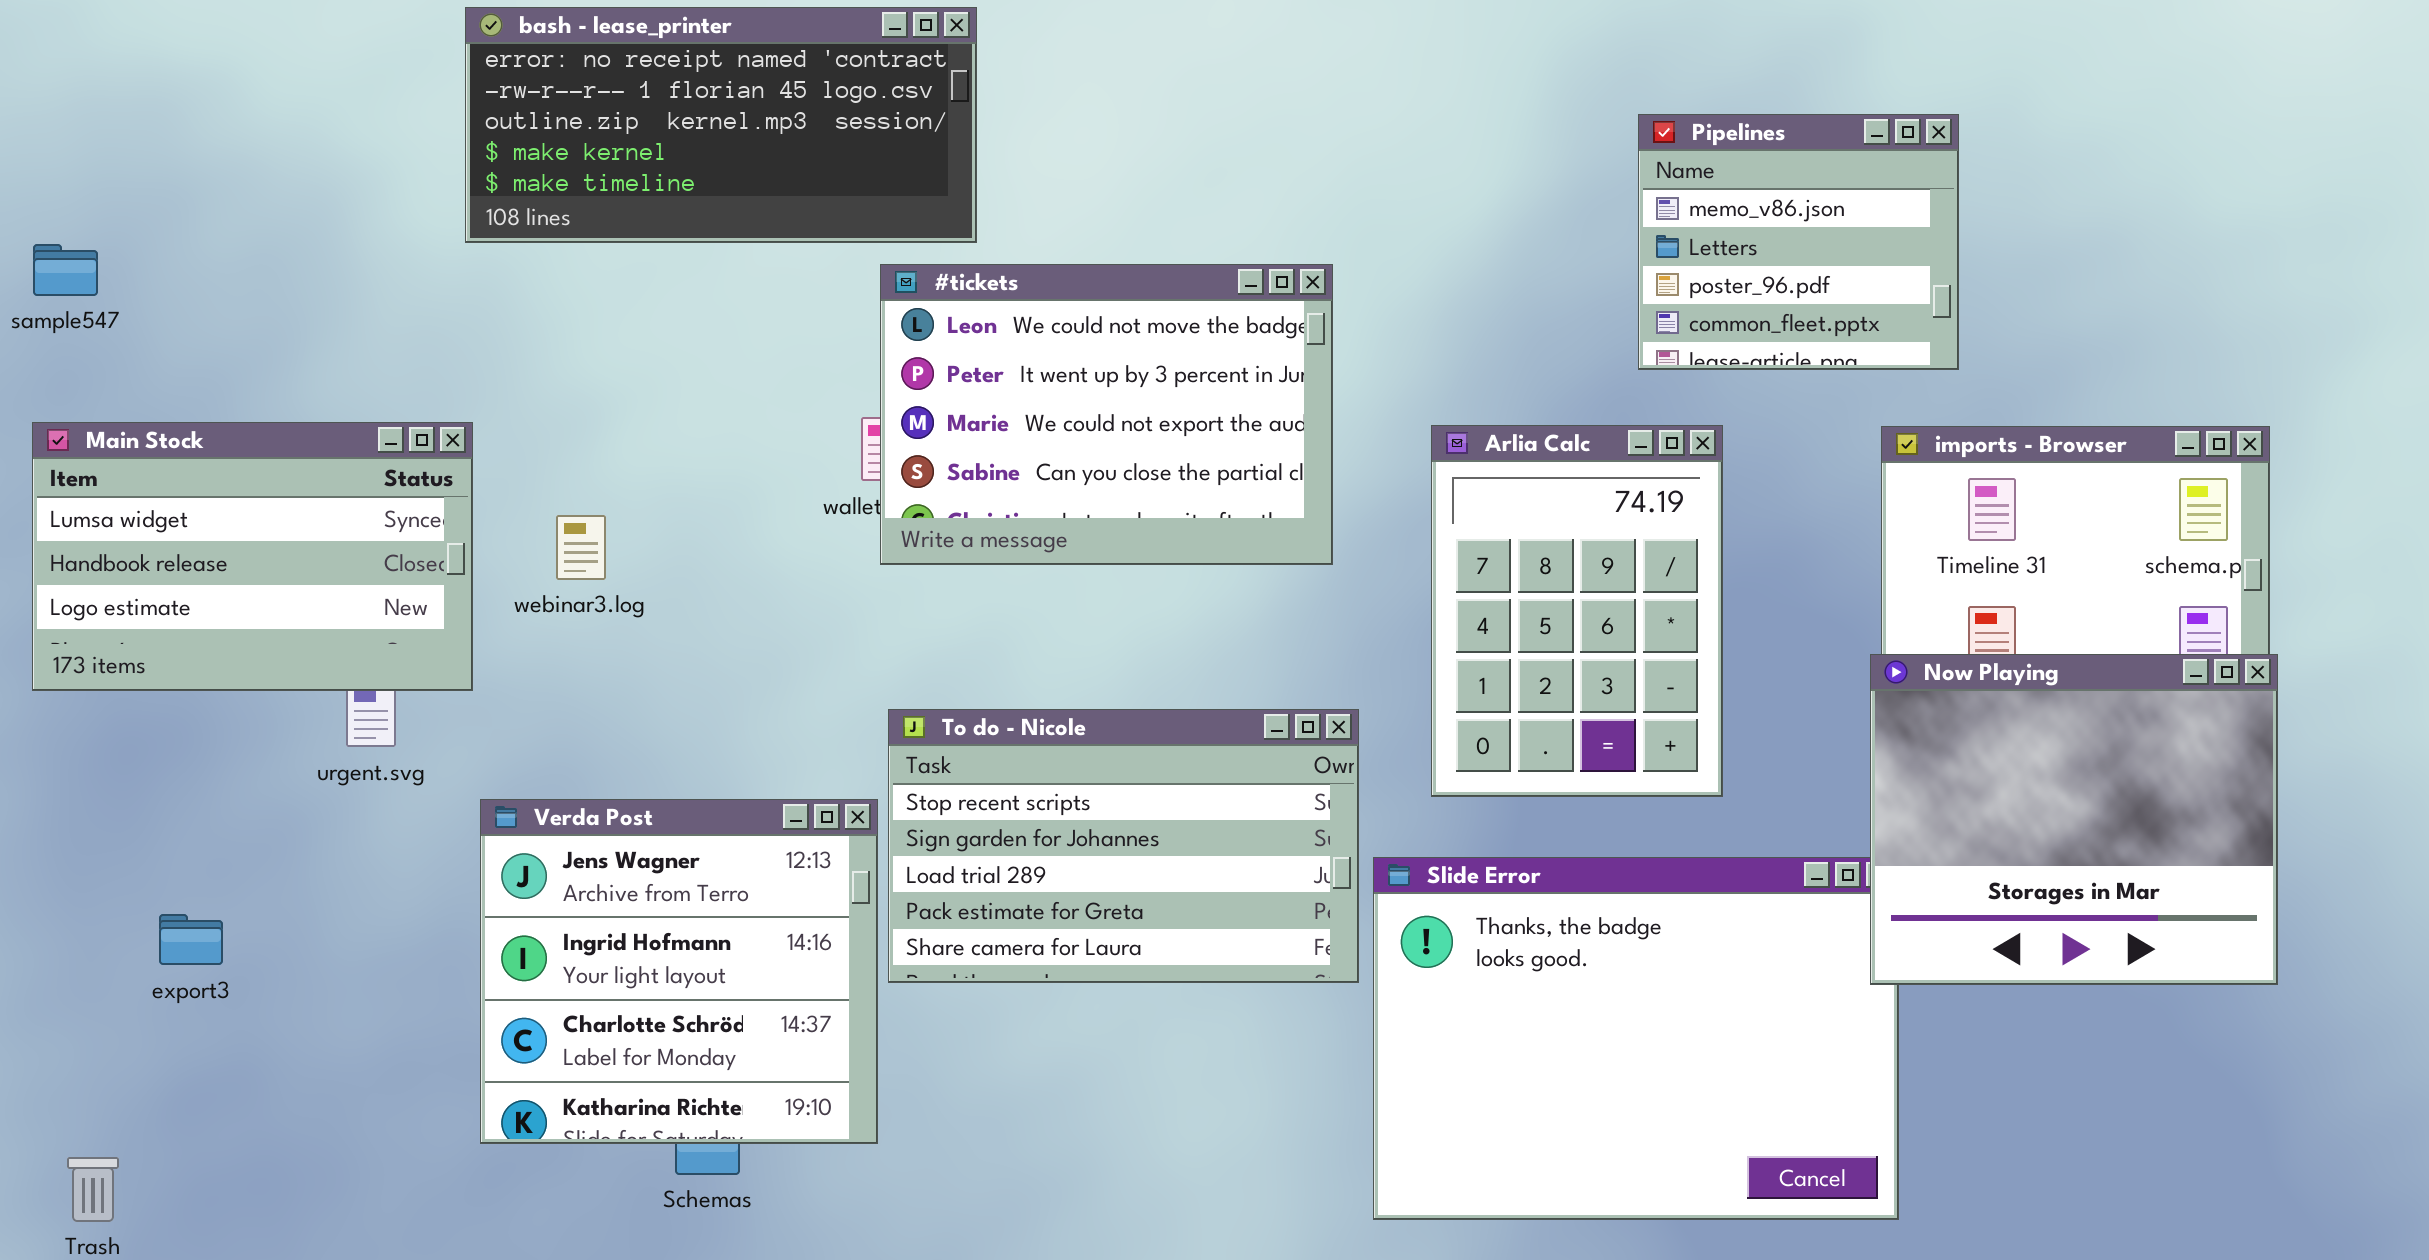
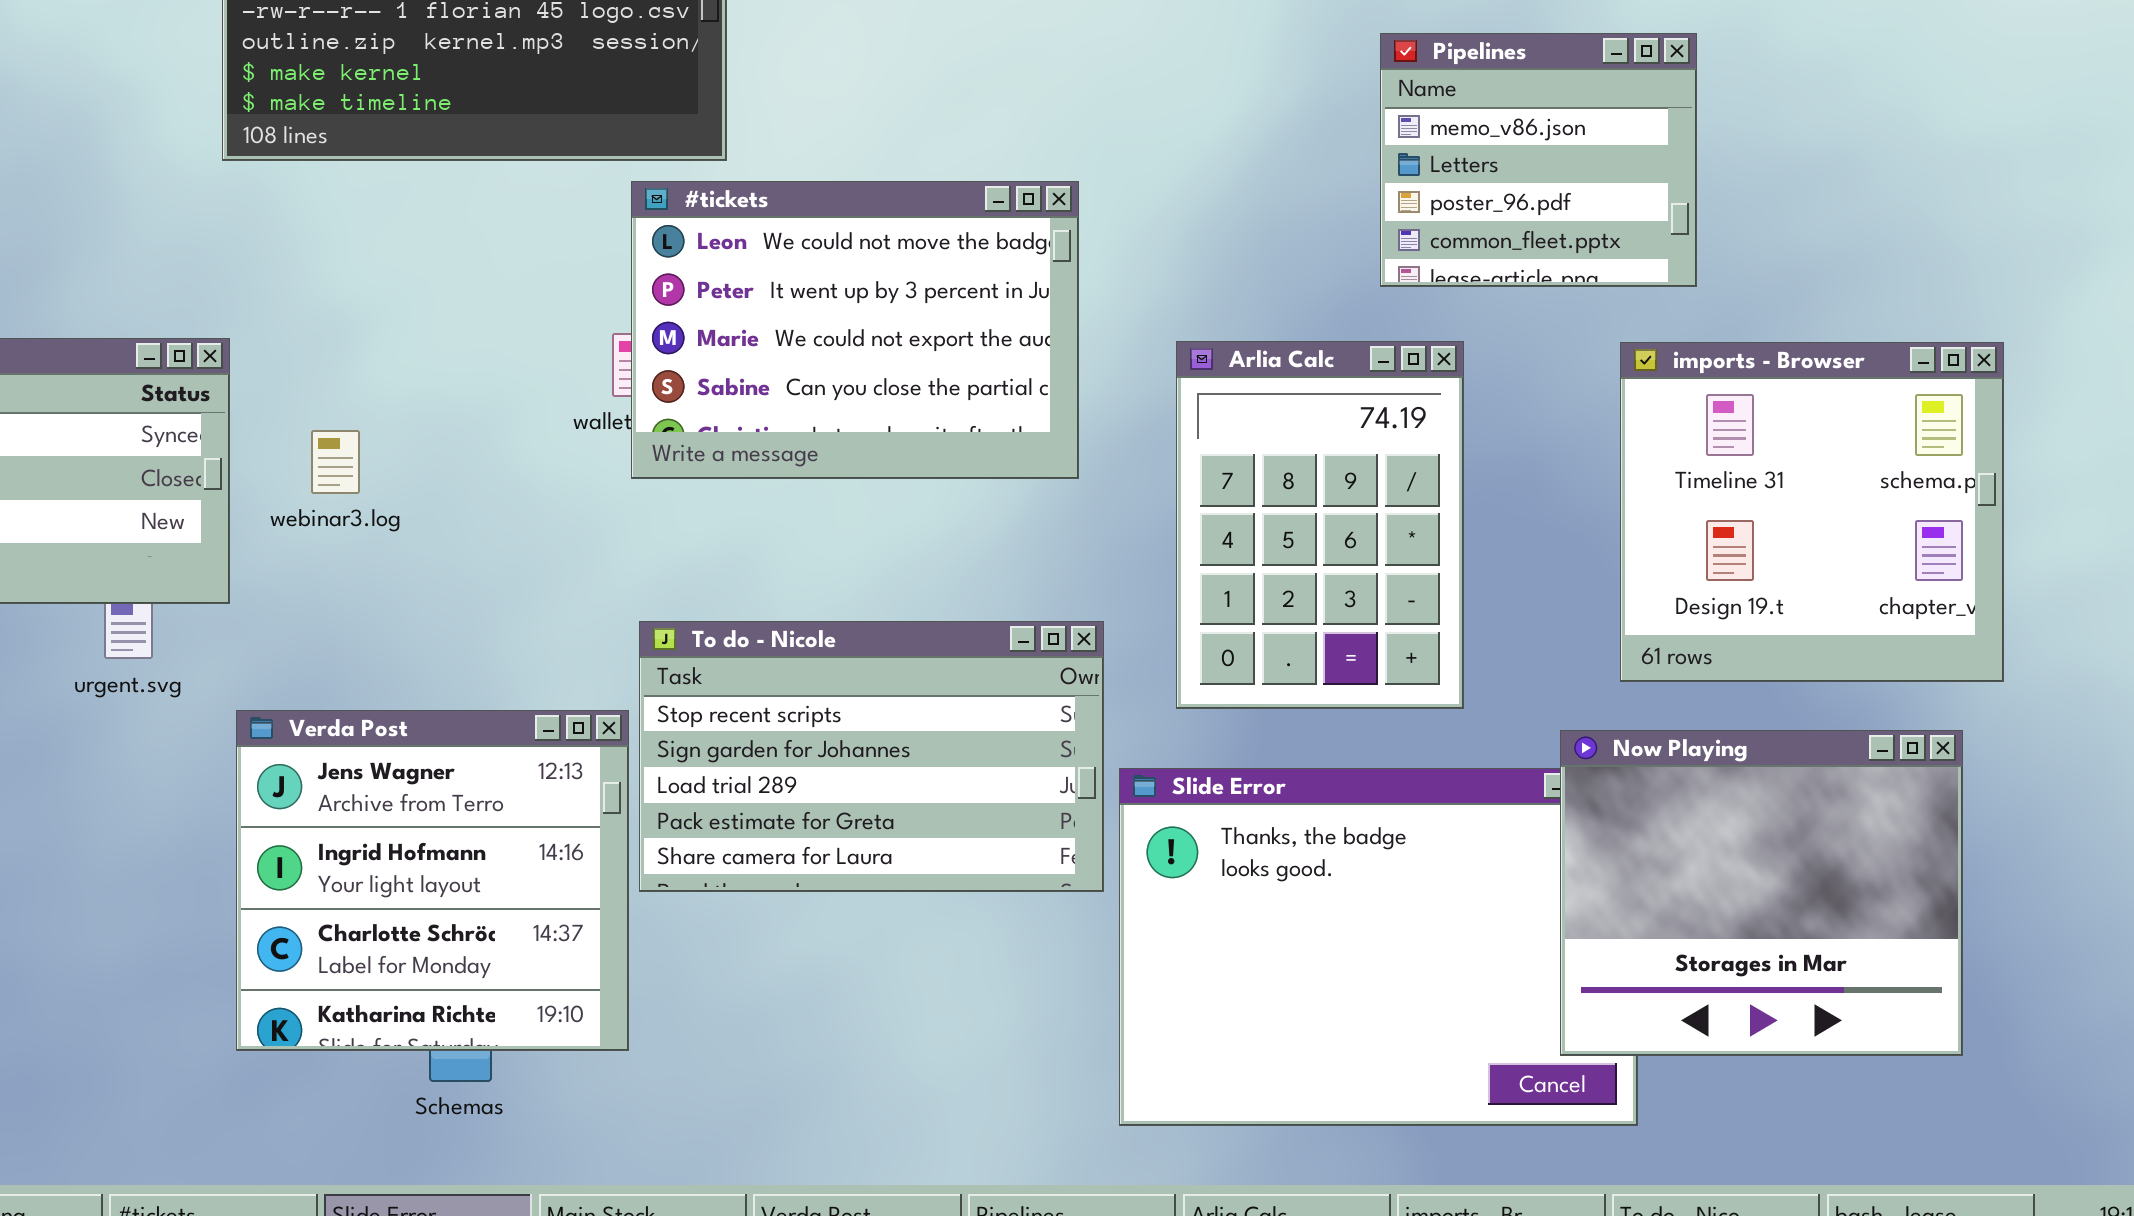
Now Playing: [1870,654,2278,985] -> [1560,730,1963,1056], moved

